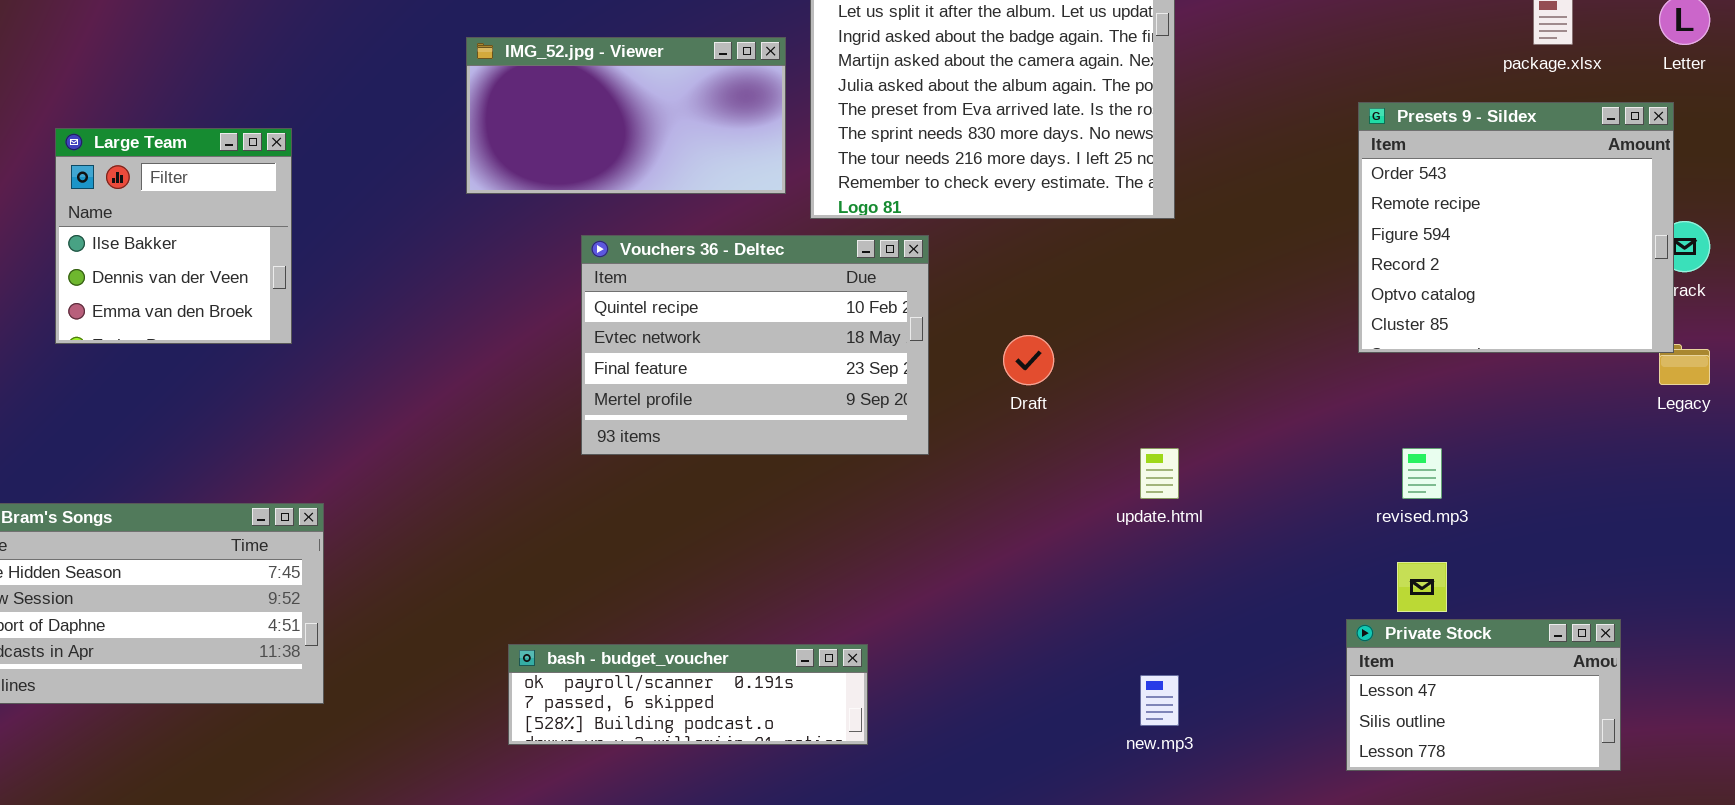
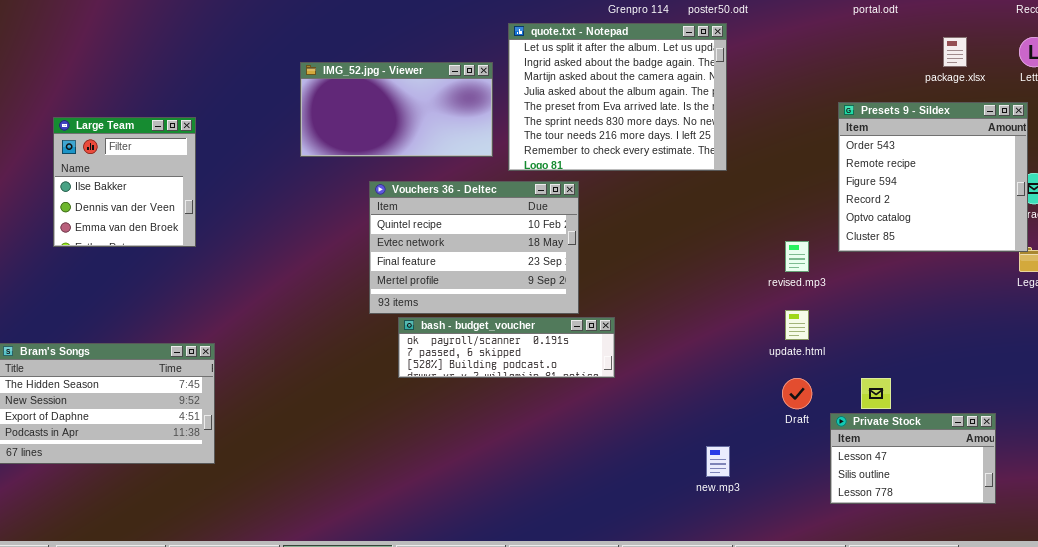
Draft: [1003,335,1054,385] -> [782,378,812,409], moved
update.html: [1140,448,1179,499] -> [785,310,809,340], moved
revised.mp3: [1402,448,1442,499] -> [785,241,809,272], moved
bash - budget_voucher: [508,644,868,745] -> [398,317,615,378], moved

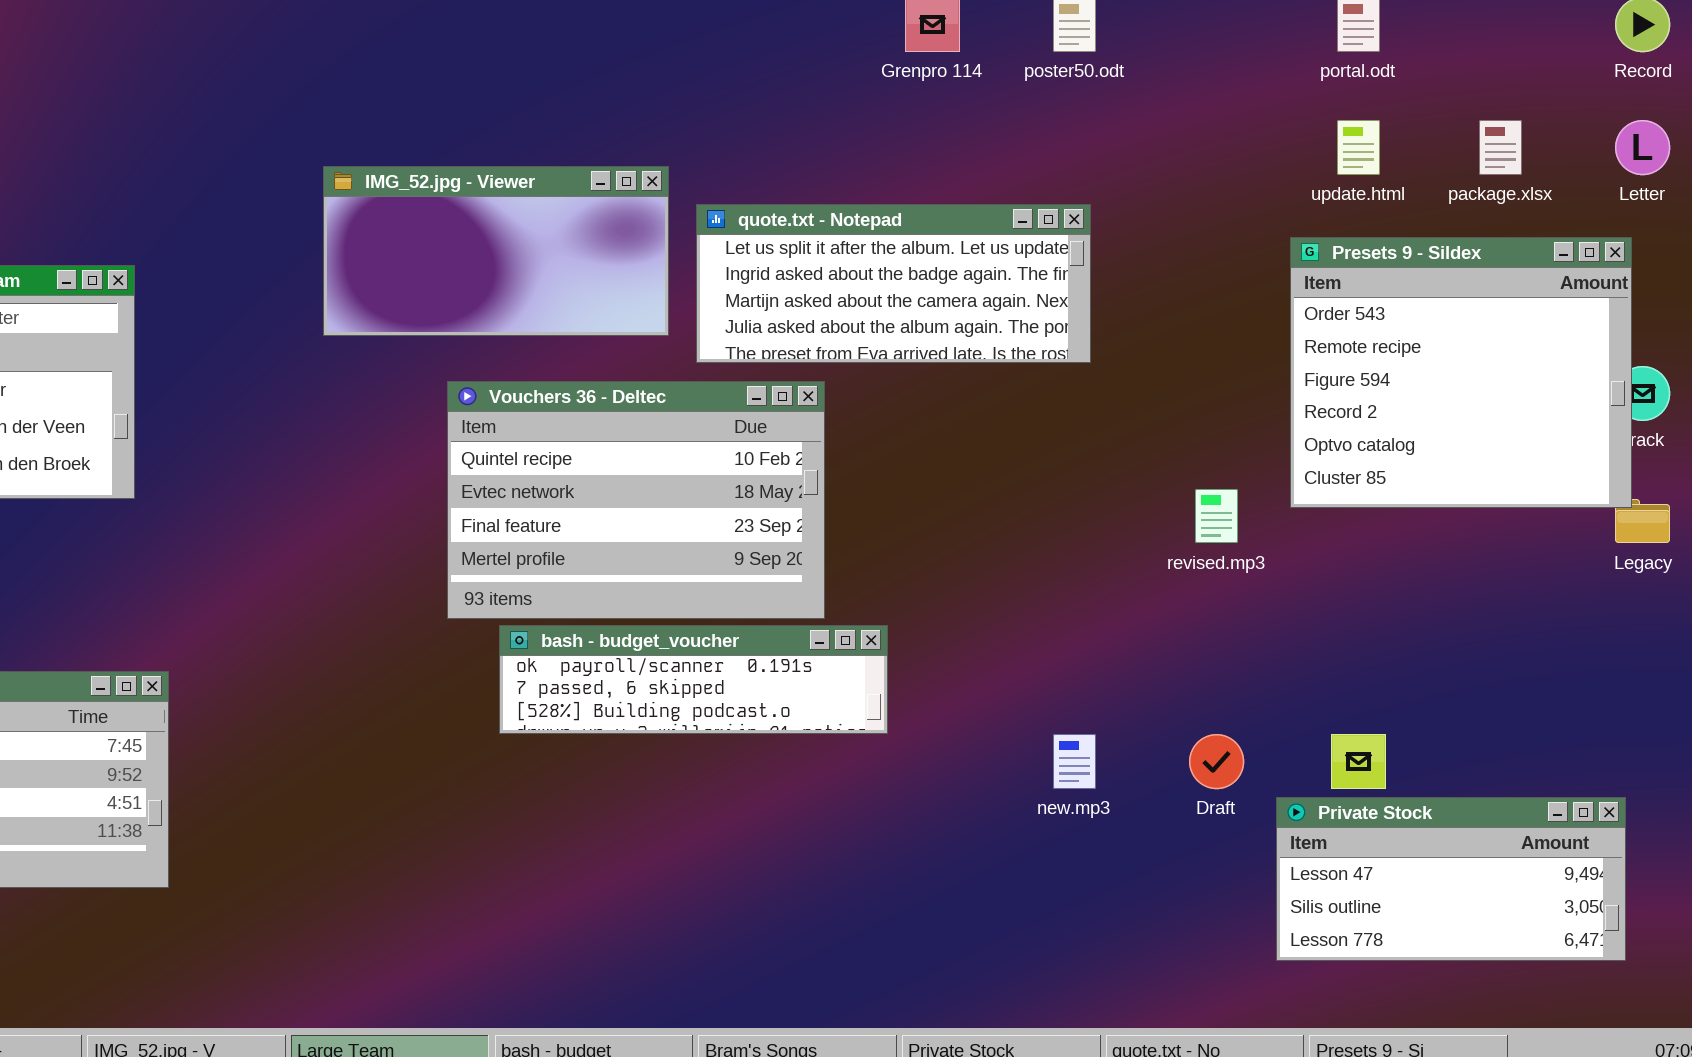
quote.txt - Notepad: [508,23,727,171] -> [696,204,1091,363], resized
update.html: [785,310,809,340] -> [1337,120,1380,175], moved
Private Stock: [830,413,996,504] -> [1276,797,1626,961], resized
new.mp3: [706,446,730,477] -> [1053,734,1096,789], moved

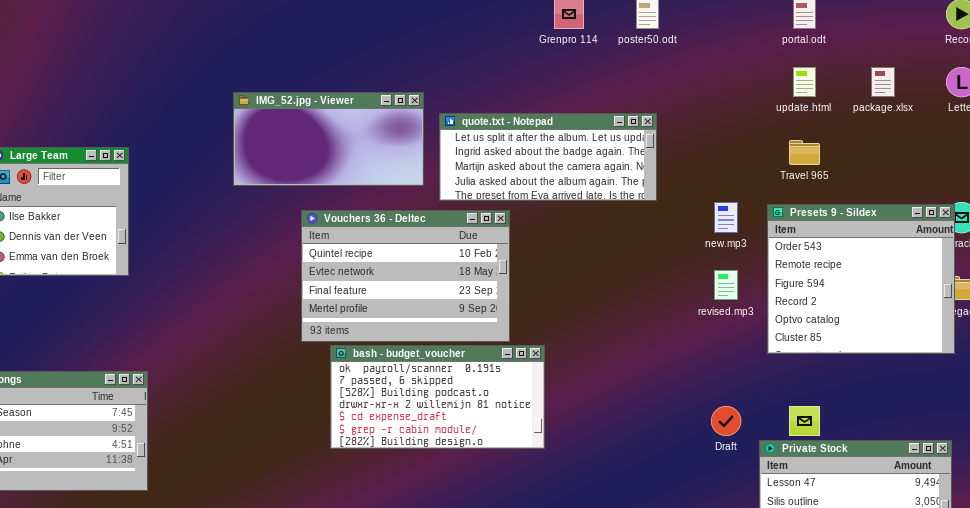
Presets 9 - Sildex: [1290,237,1632,508] -> [767,204,955,354], moved
bash - budget_voucher: [499,625,888,734] -> [330,345,545,449], resized
new.mp3: [1053,734,1096,789] -> [714,202,738,233], moved

